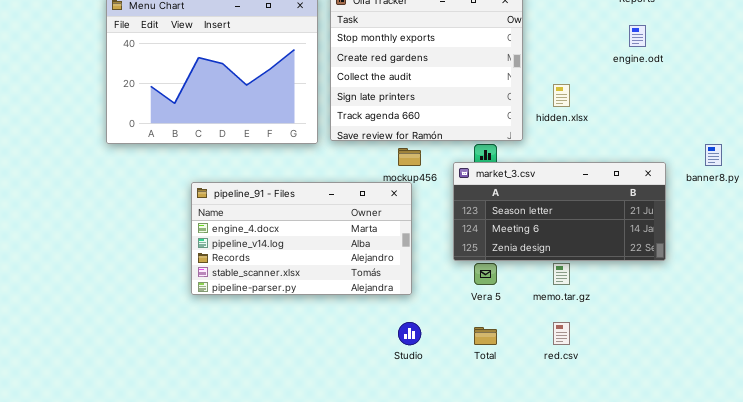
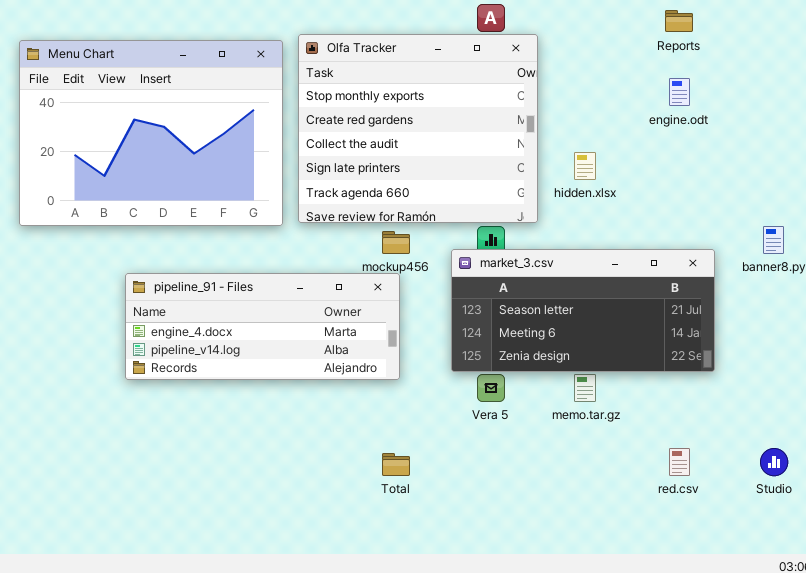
pipeline_91 - Files: [191,182,412,295] -> [125,273,400,380], resized
Studio: [398,322,421,345] -> [760,448,788,476], moved
red.csv: [553,322,570,345] -> [669,448,690,476], moved
Total: [474,327,497,345] -> [382,453,410,476], moved

